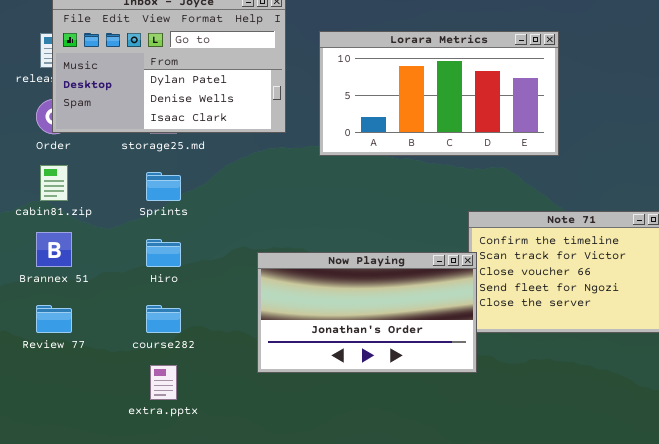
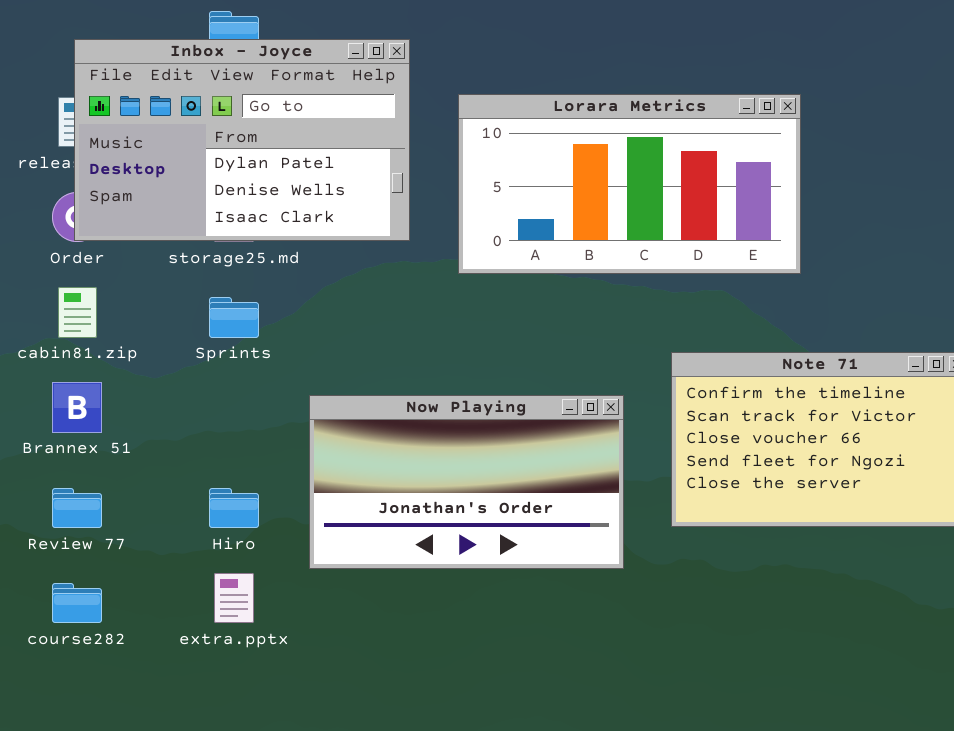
Hiro: [146,239,181,267] -> [209,488,259,528], moved
Now Playing: [257,252,477,373] -> [309,395,624,569], moved
course282: [146,305,181,333] -> [52,583,102,623], moved

